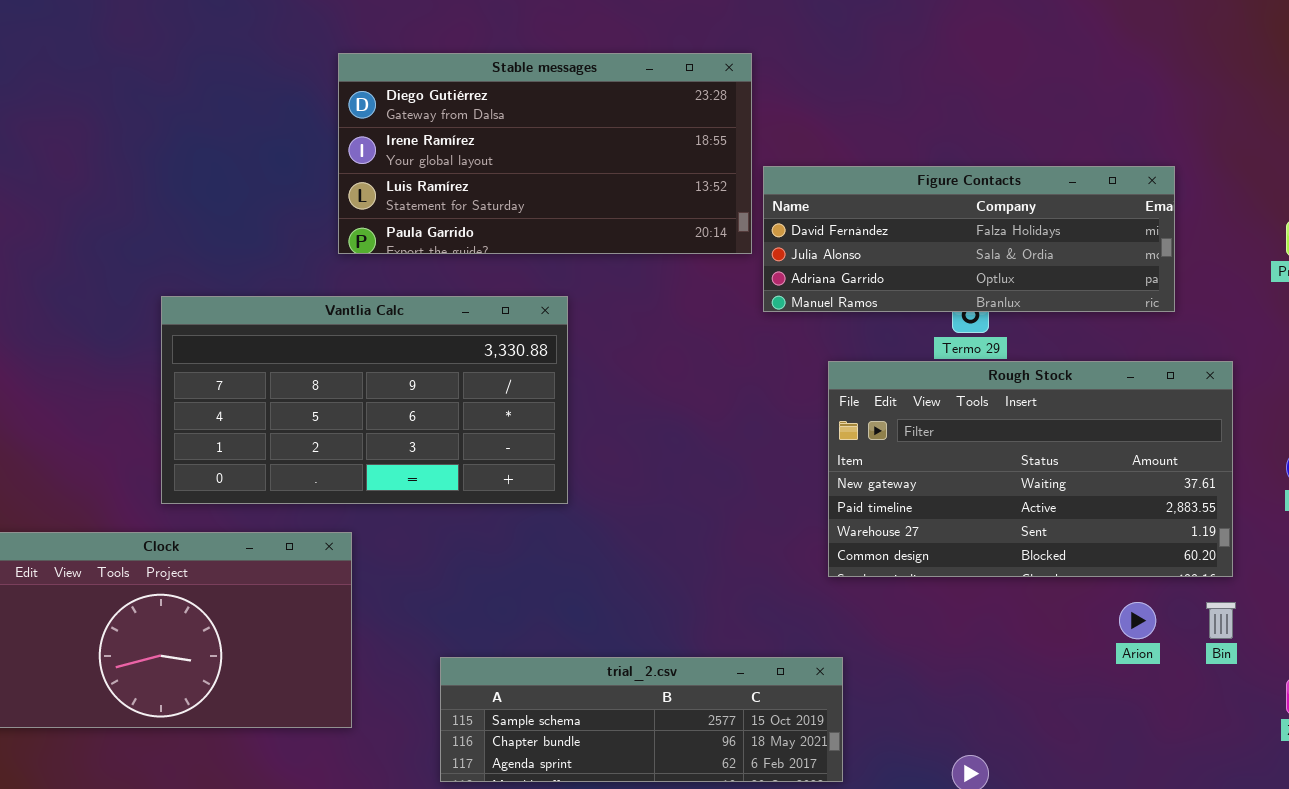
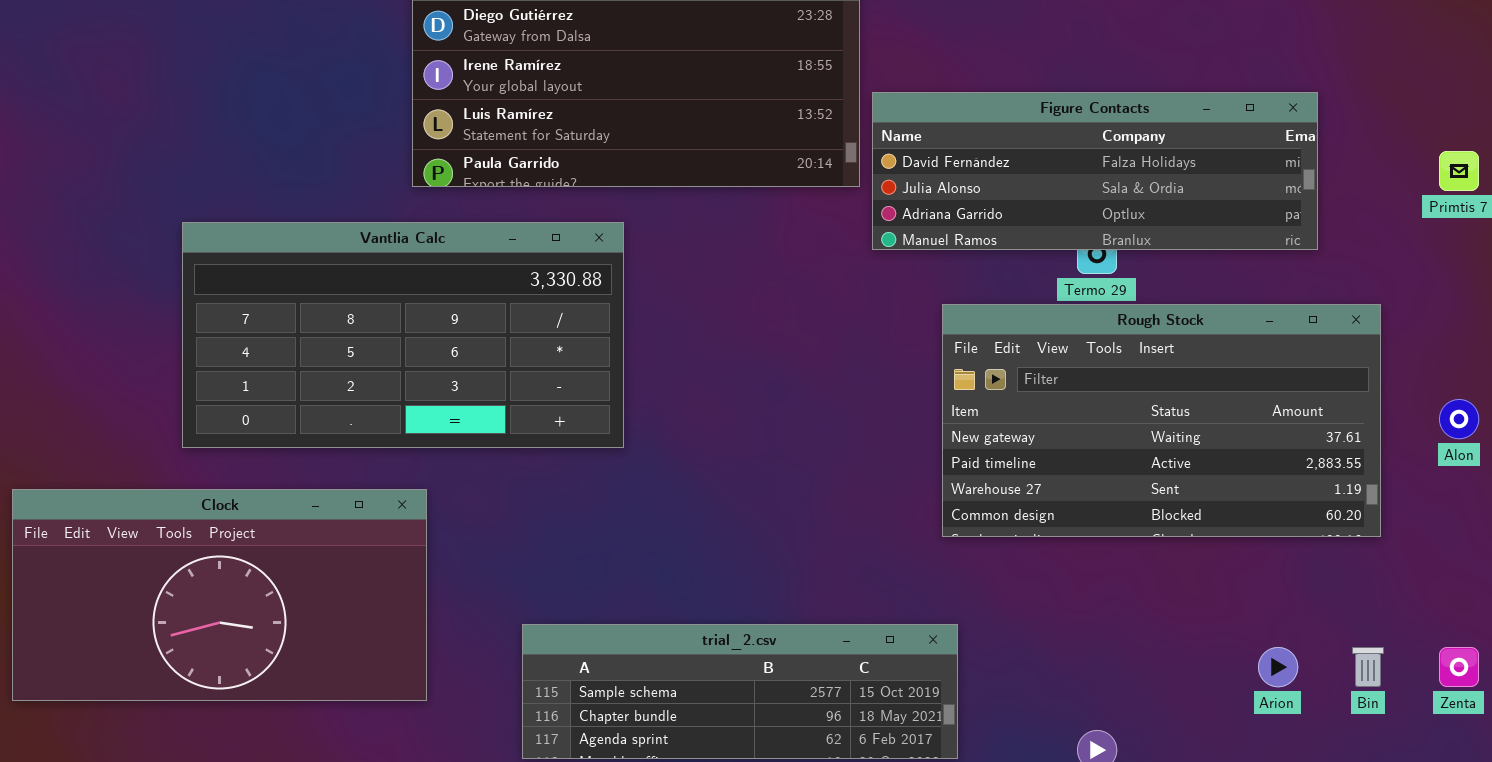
Vantlia Calc: [161,296,568,504] -> [182,222,624,448], moved
Arion: [1119,602,1156,639] -> [1258,647,1298,687], moved
Bin: [1206,602,1236,639] -> [1352,647,1384,687], moved

